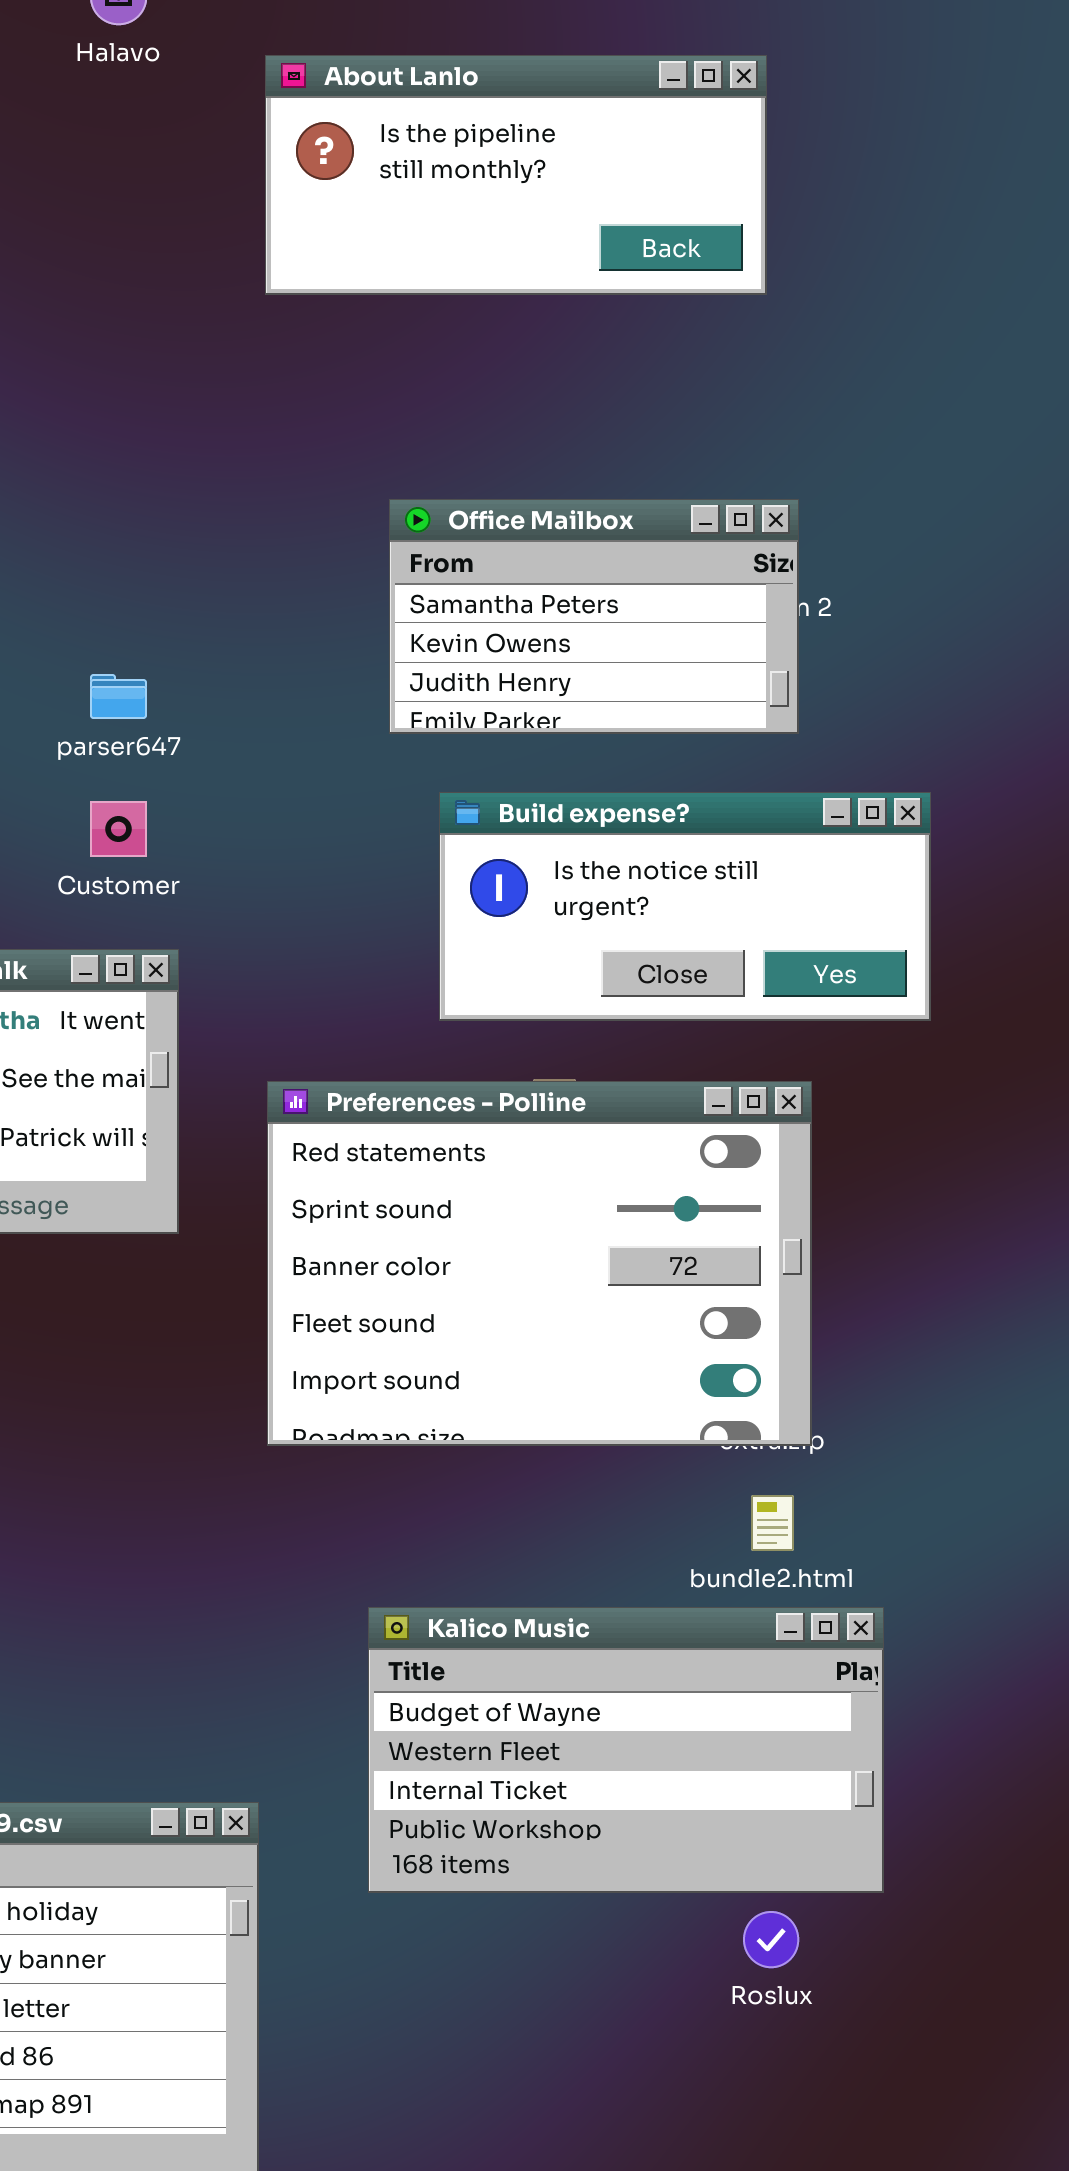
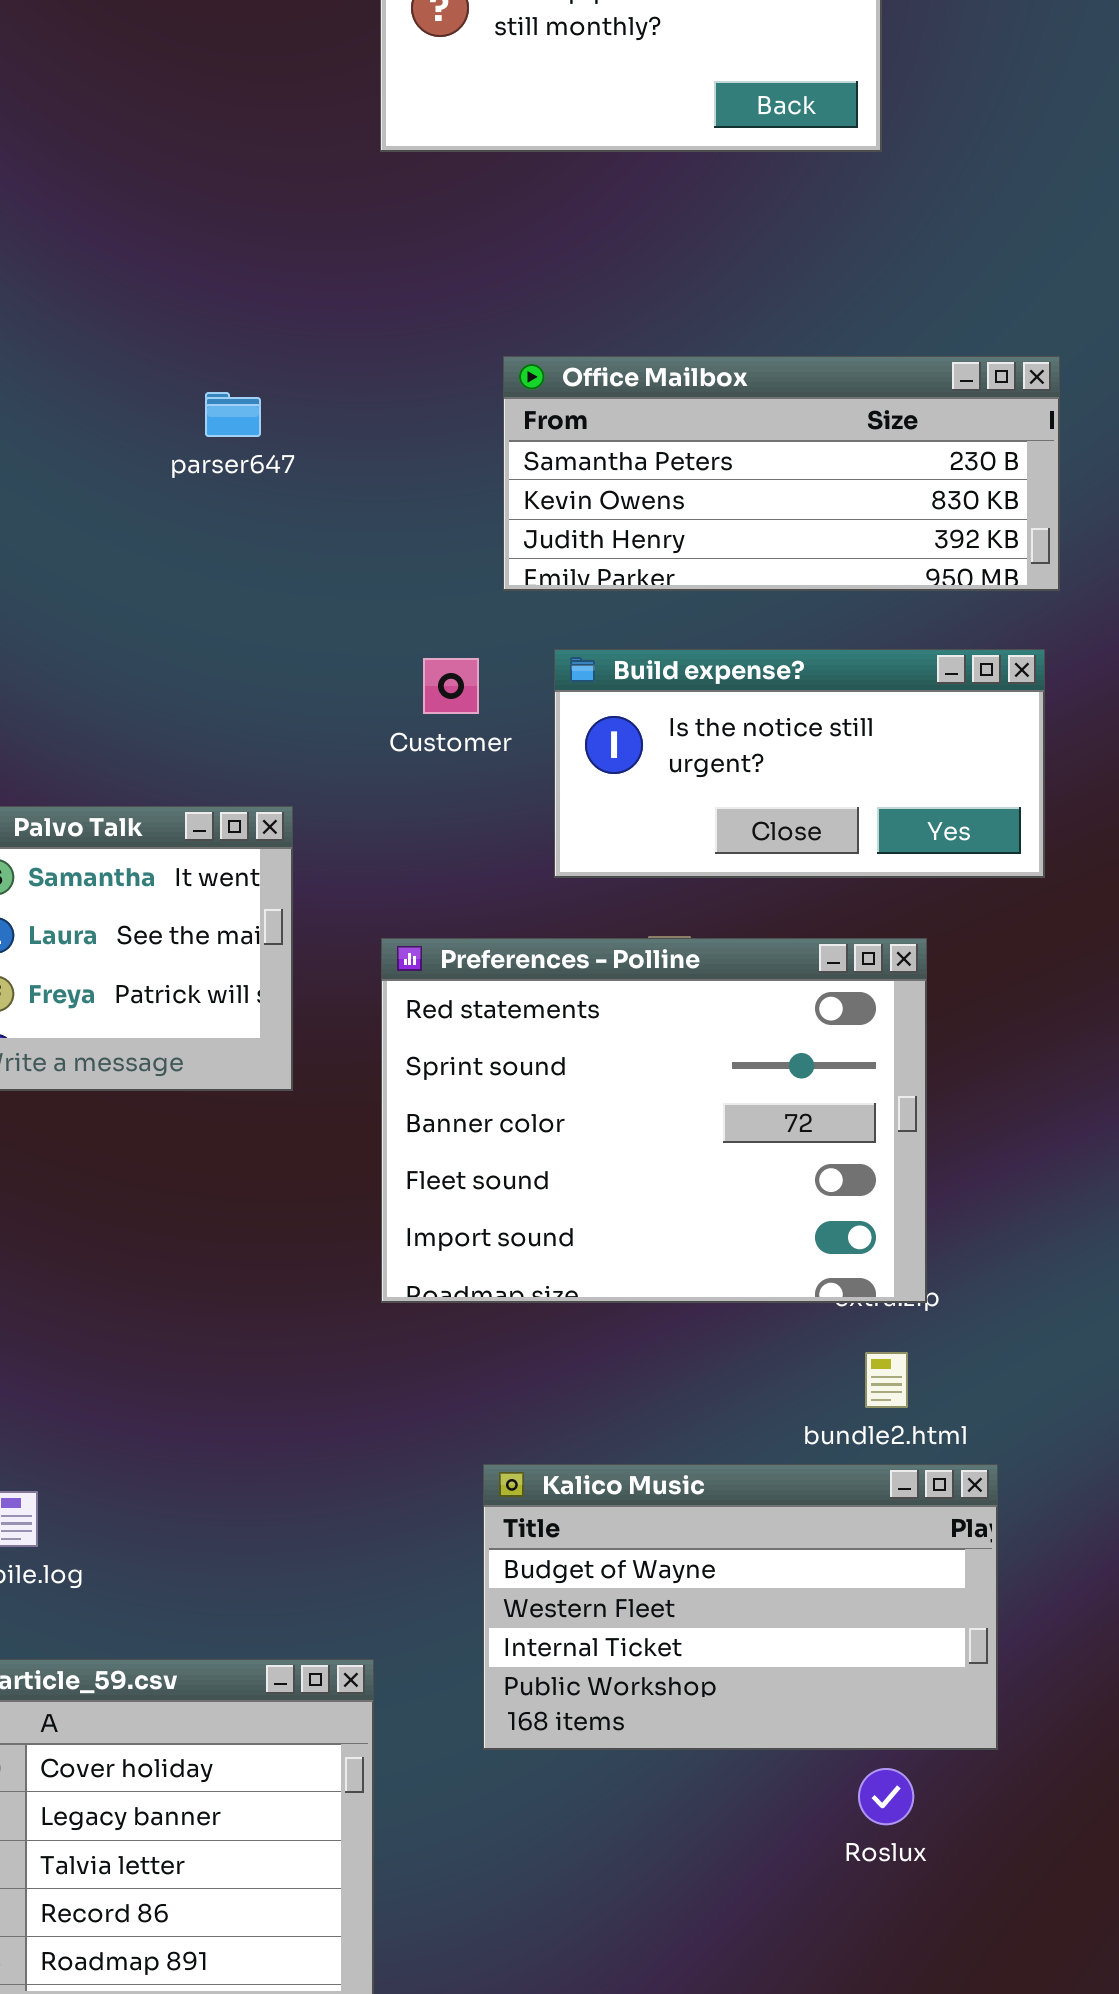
Office Mailbox: [389,499,799,734] -> [503,356,1060,591], resized
parser647: [90,674,147,719] -> [205,392,261,437], moved
Customer: [90,801,147,857] -> [423,658,479,714], moved

